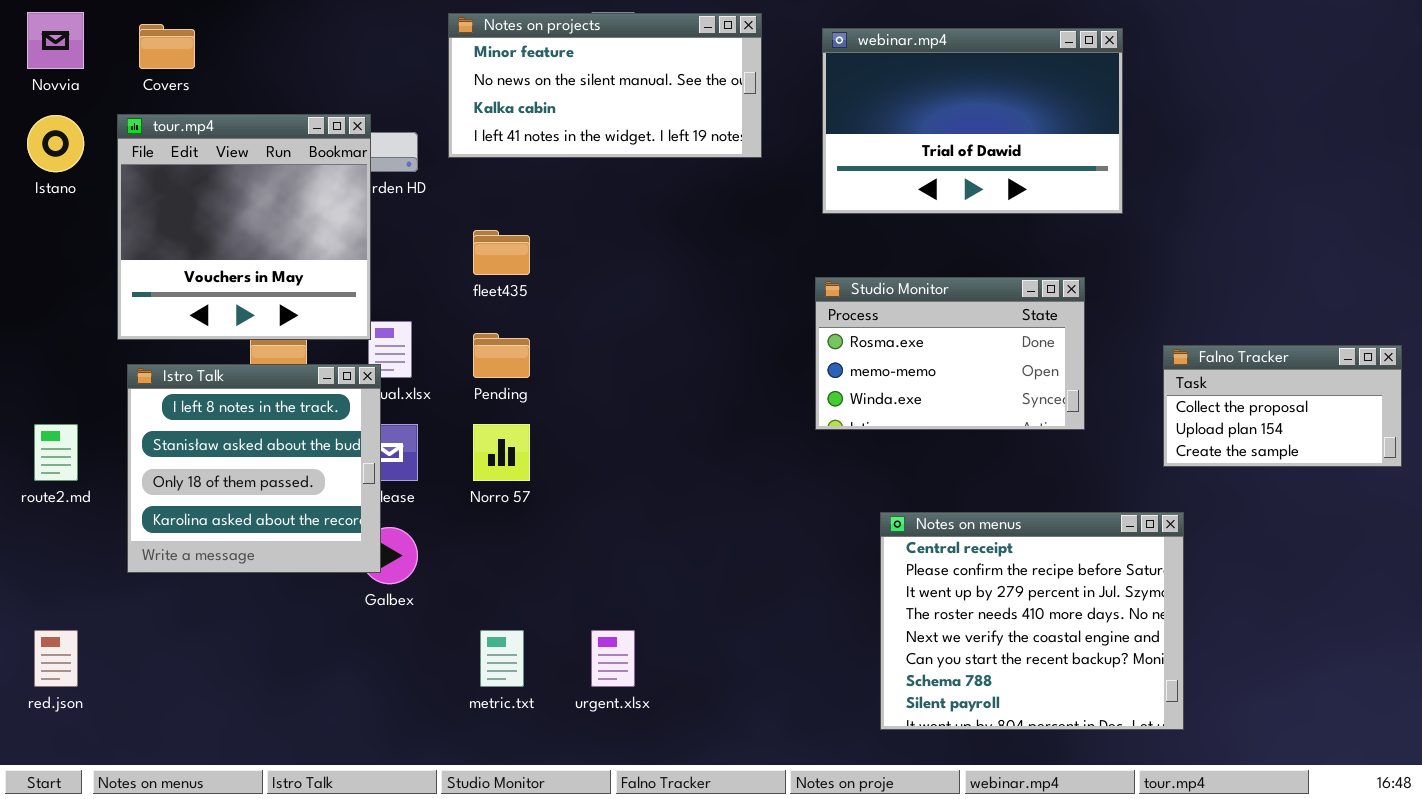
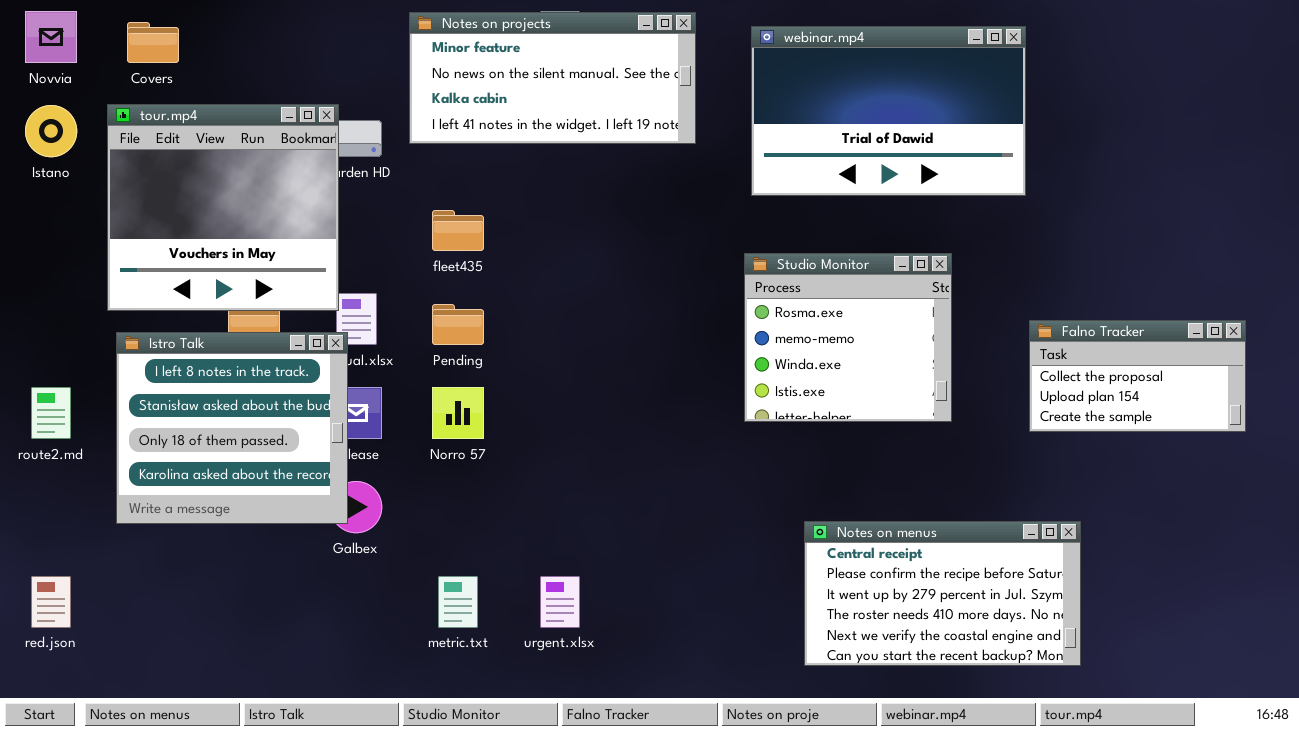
Studio Monitor: [815,277,1085,430] -> [744,253,952,422], resized
Falno Tracker: [1163,345,1402,467] -> [1029,320,1246,432], moved
Notes on menus: [880,512,1184,730] -> [804,521,1081,666], resized

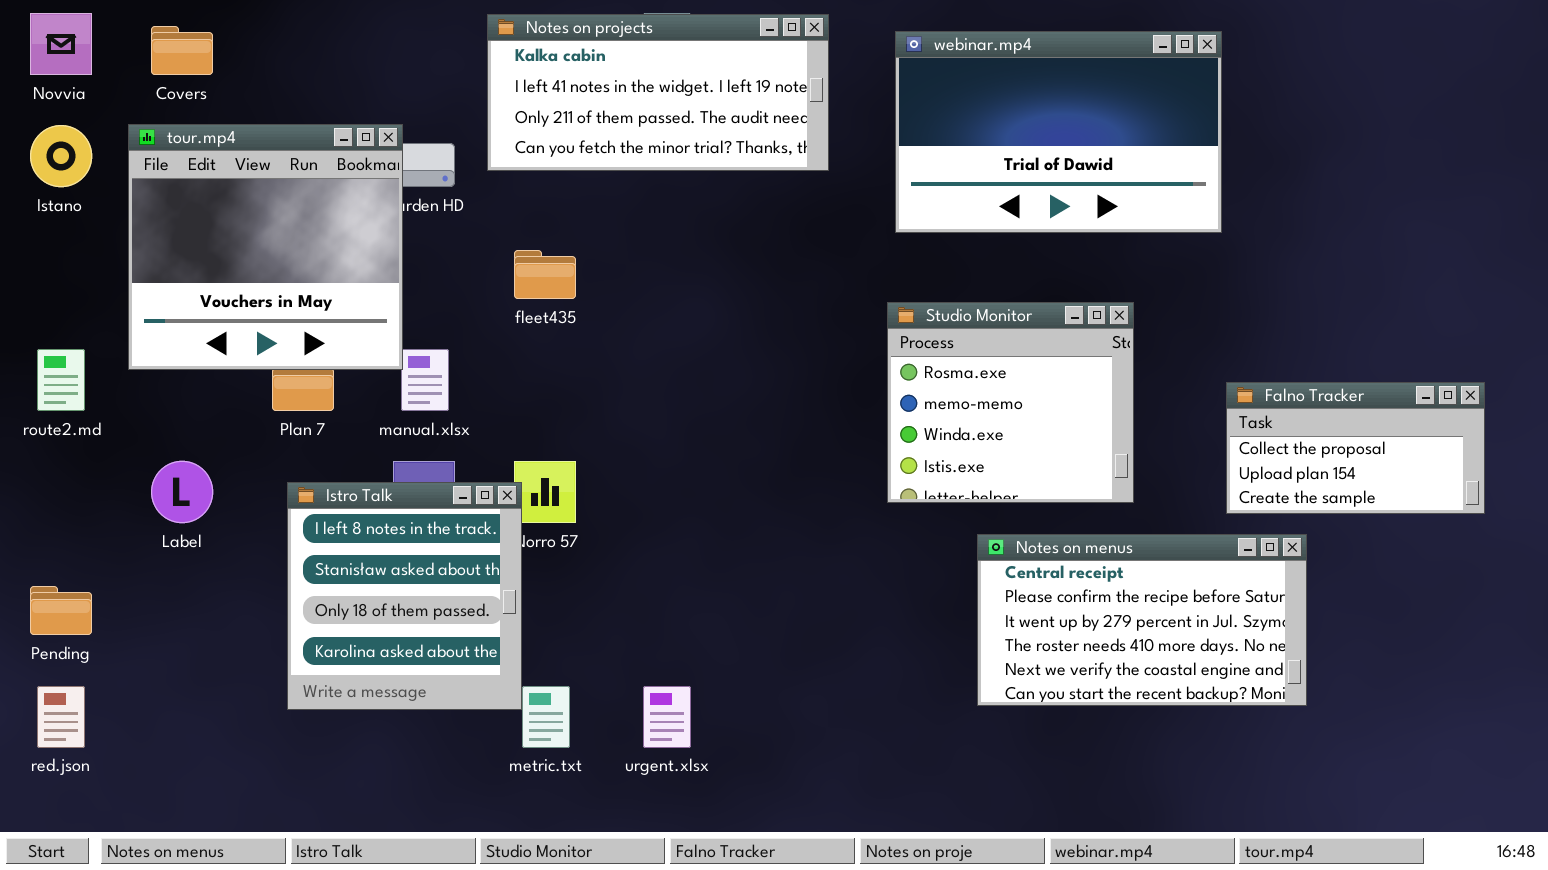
Notes on projects: [409,12,696,144] -> [487,14,829,171], scrolled down 2 rows
Pending: [432,304,484,345] -> [30,586,92,635], moved
Istro Talk: [116,332,348,524] -> [287,482,522,710], moved, resized
route2.md: [31,387,71,439] -> [37,349,85,411], moved
Notes on menus: [804,521,1081,666] -> [977,534,1307,706], moved

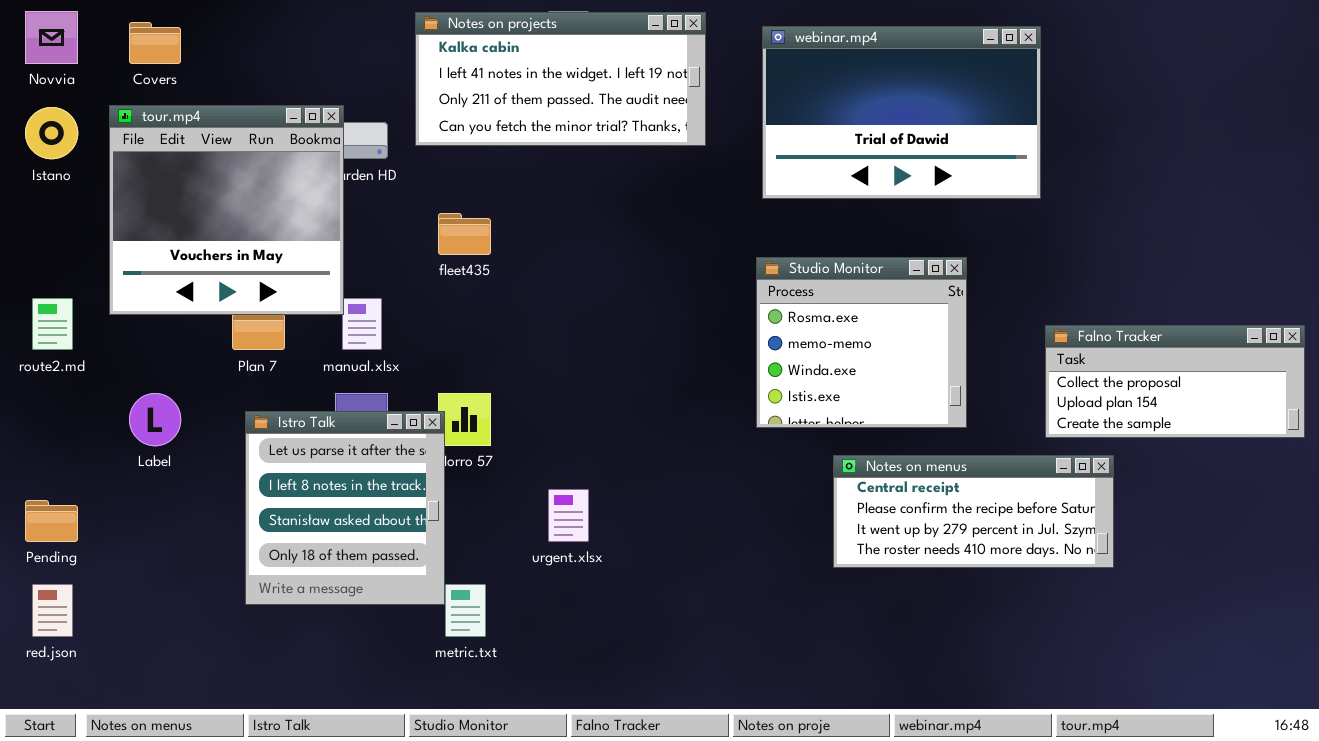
Falno Tracker: [1226,382,1485,514] -> [1045,325,1305,438], resized
Istro Talk: [287,482,522,710] -> [245,411,445,605], scrolled up 1 row
Notes on menus: [977,534,1307,706] -> [833,455,1114,568], resized
urgent.xlsx: [643,686,691,748] -> [548,489,589,542], moved

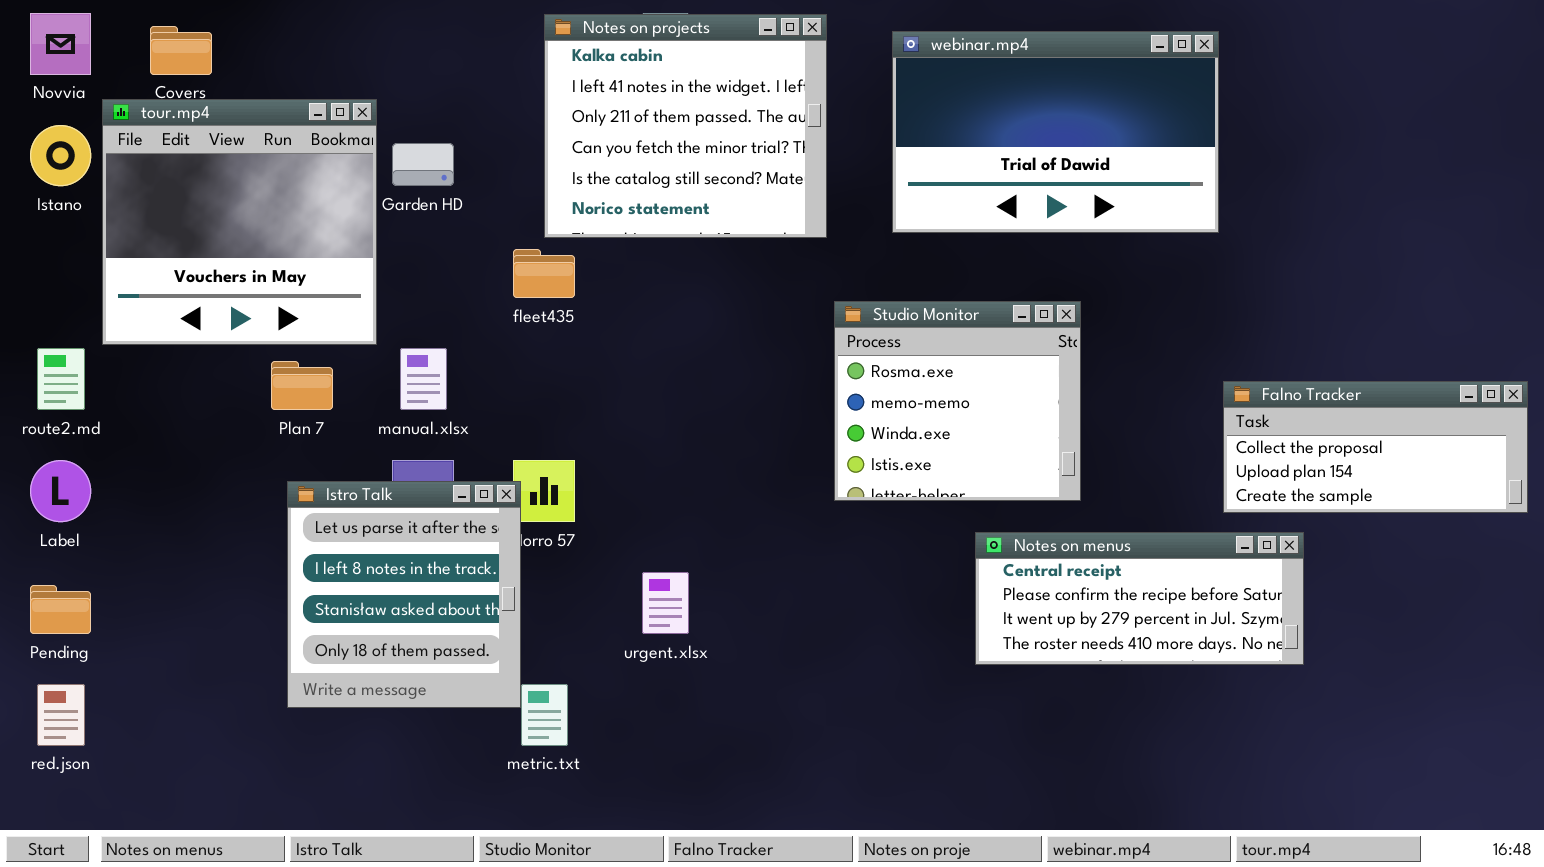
Notes on projects: [415,12,706,146] -> [544,14,827,238], resized
tour.mp4: [109,105,344,315] -> [102,99,377,345], moved
Studio Monitor: [756,257,967,428] -> [834,301,1081,501], moved
Label: [129,393,181,446] -> [30,460,91,522], moved

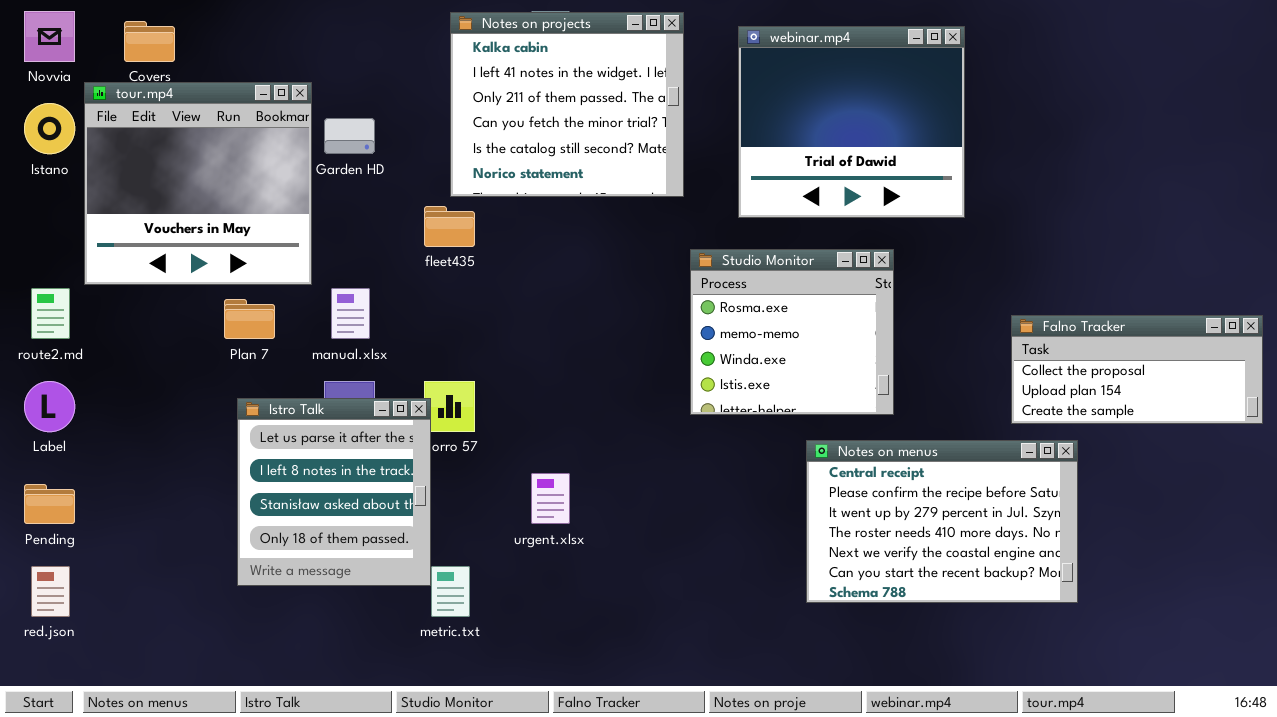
webinar.mp4: [892,31,1219,233] -> [738,26,965,218], resized
Notes on menus: [975,532,1304,665] -> [806,440,1078,603], resized

